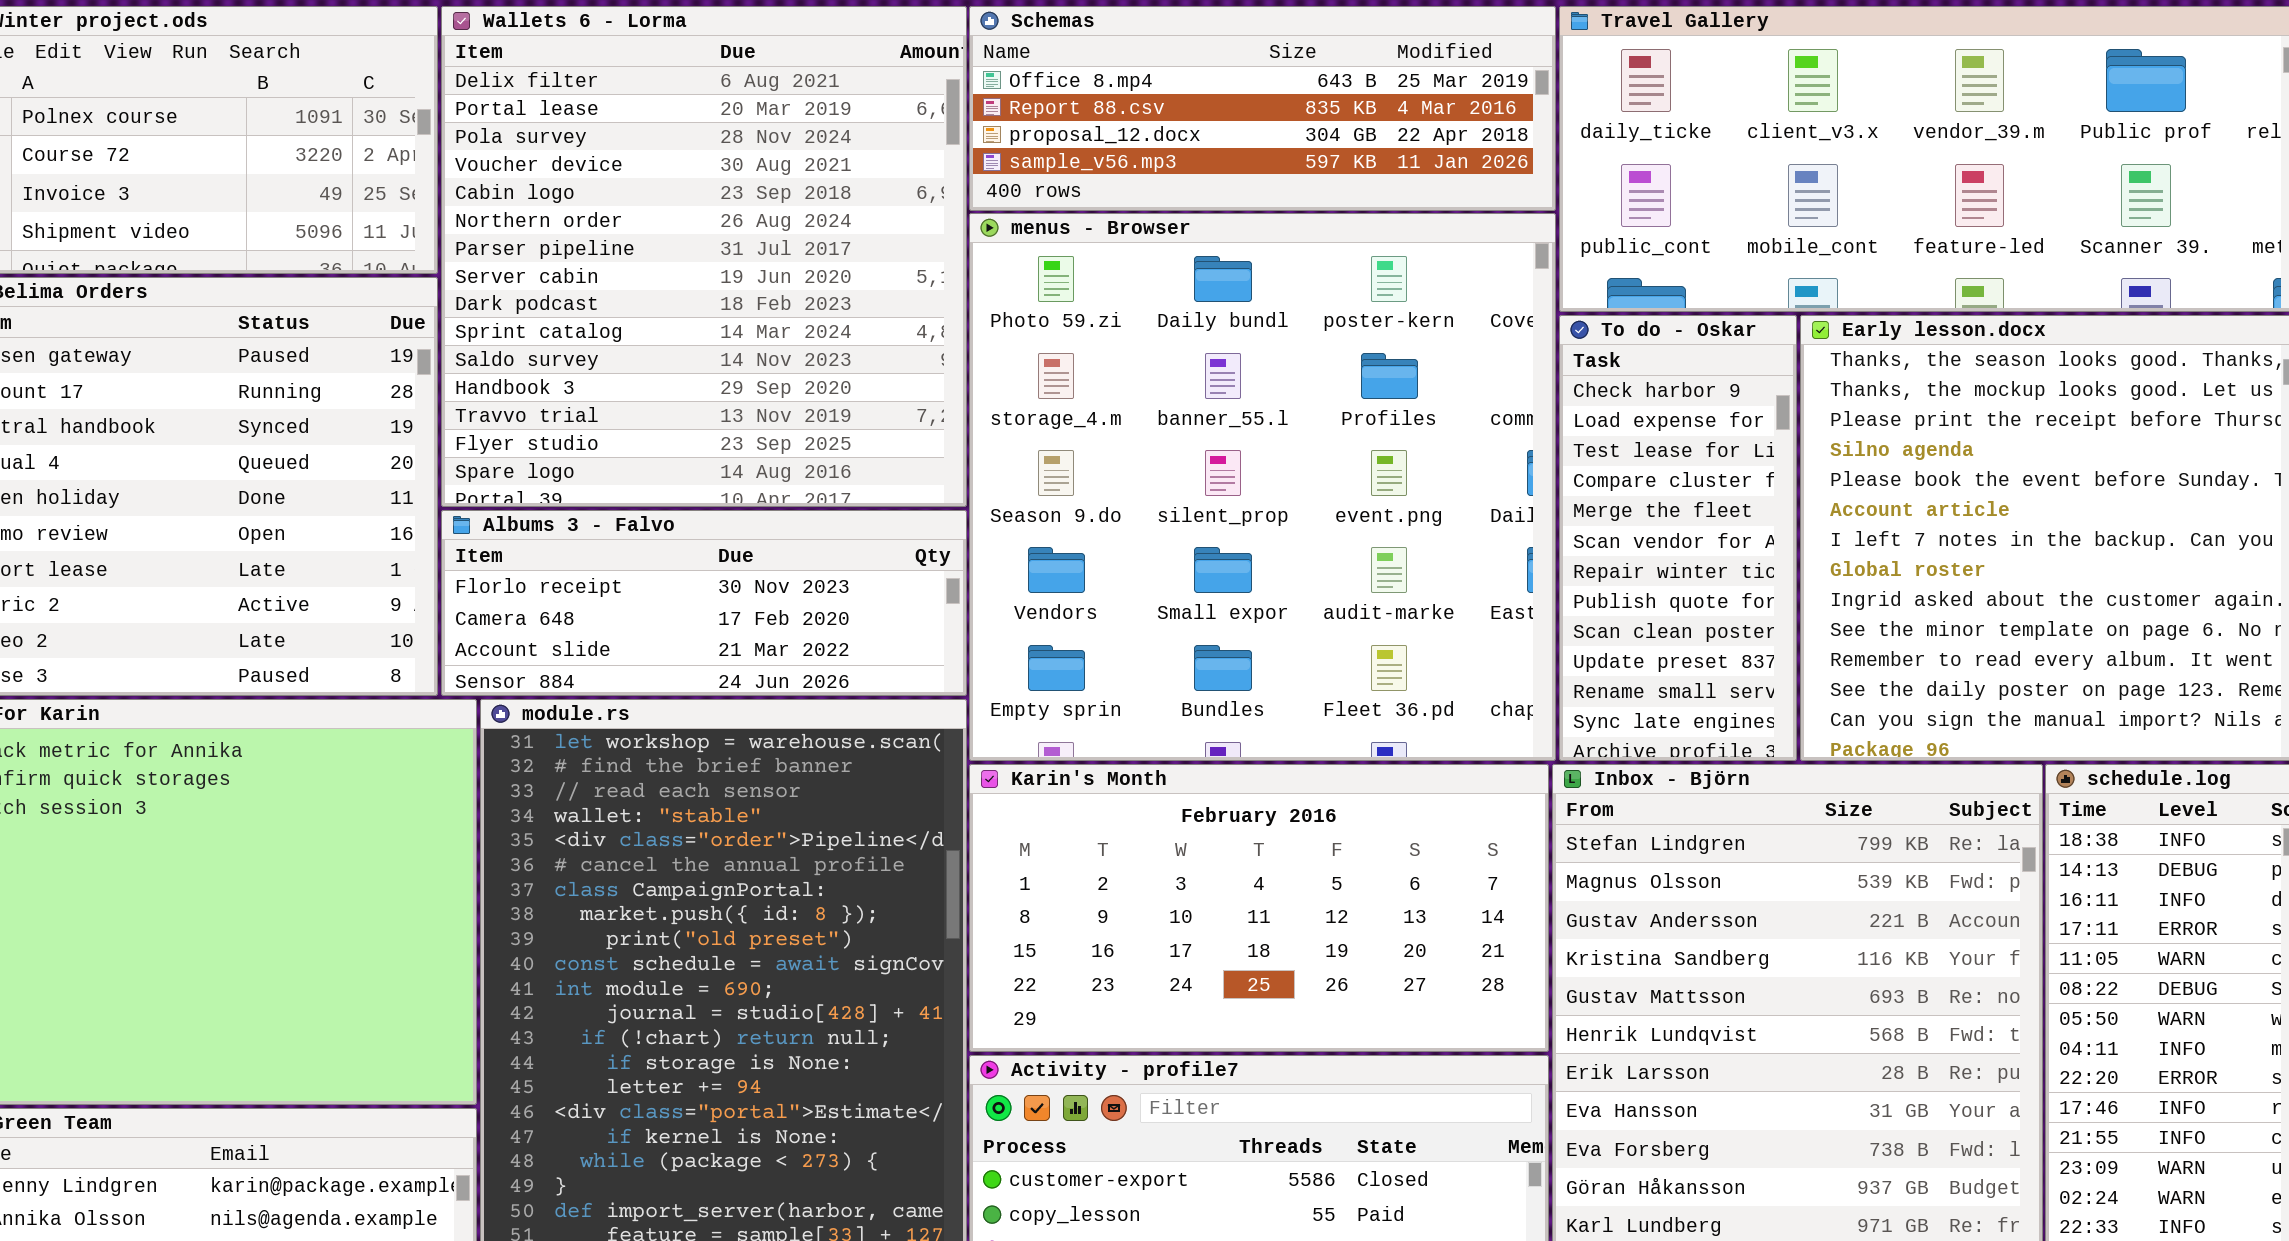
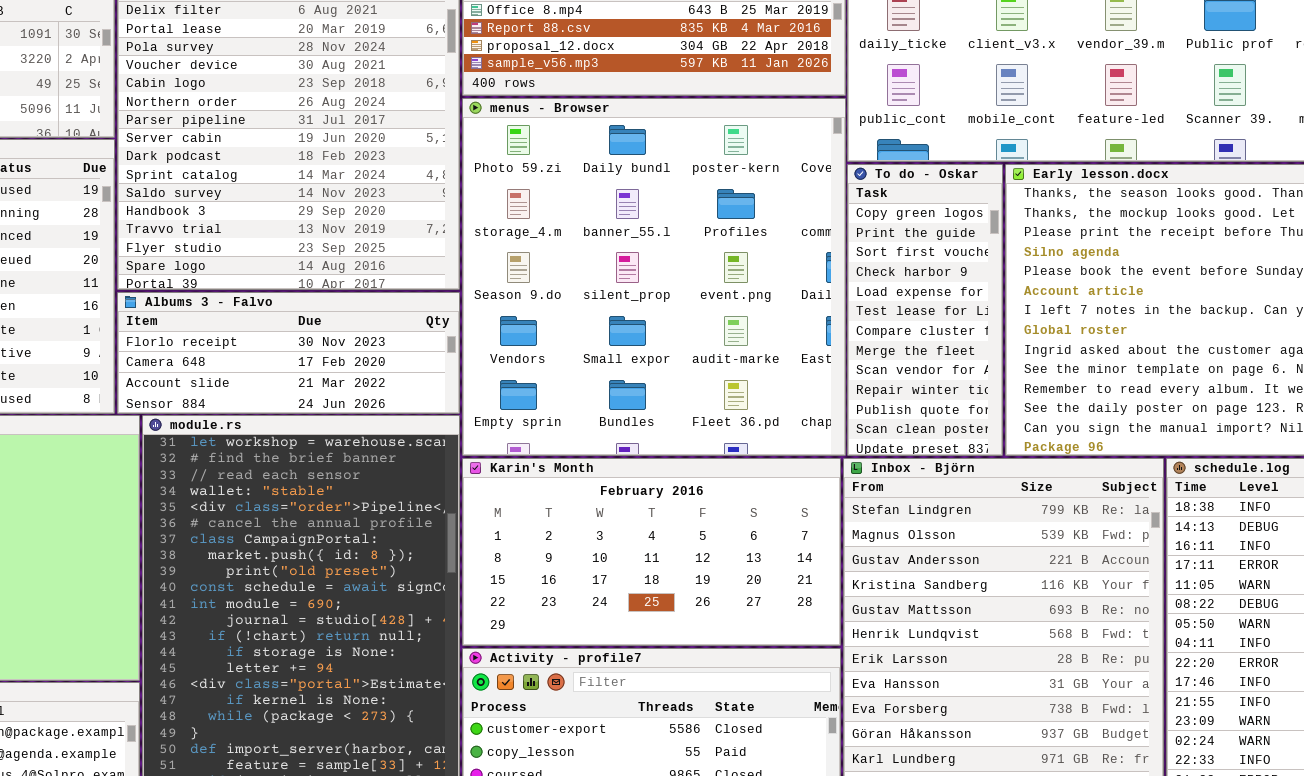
To do - Oskar: [1559,315,1797,761] -> [847,164,1003,456], scrolled up 3 rows

